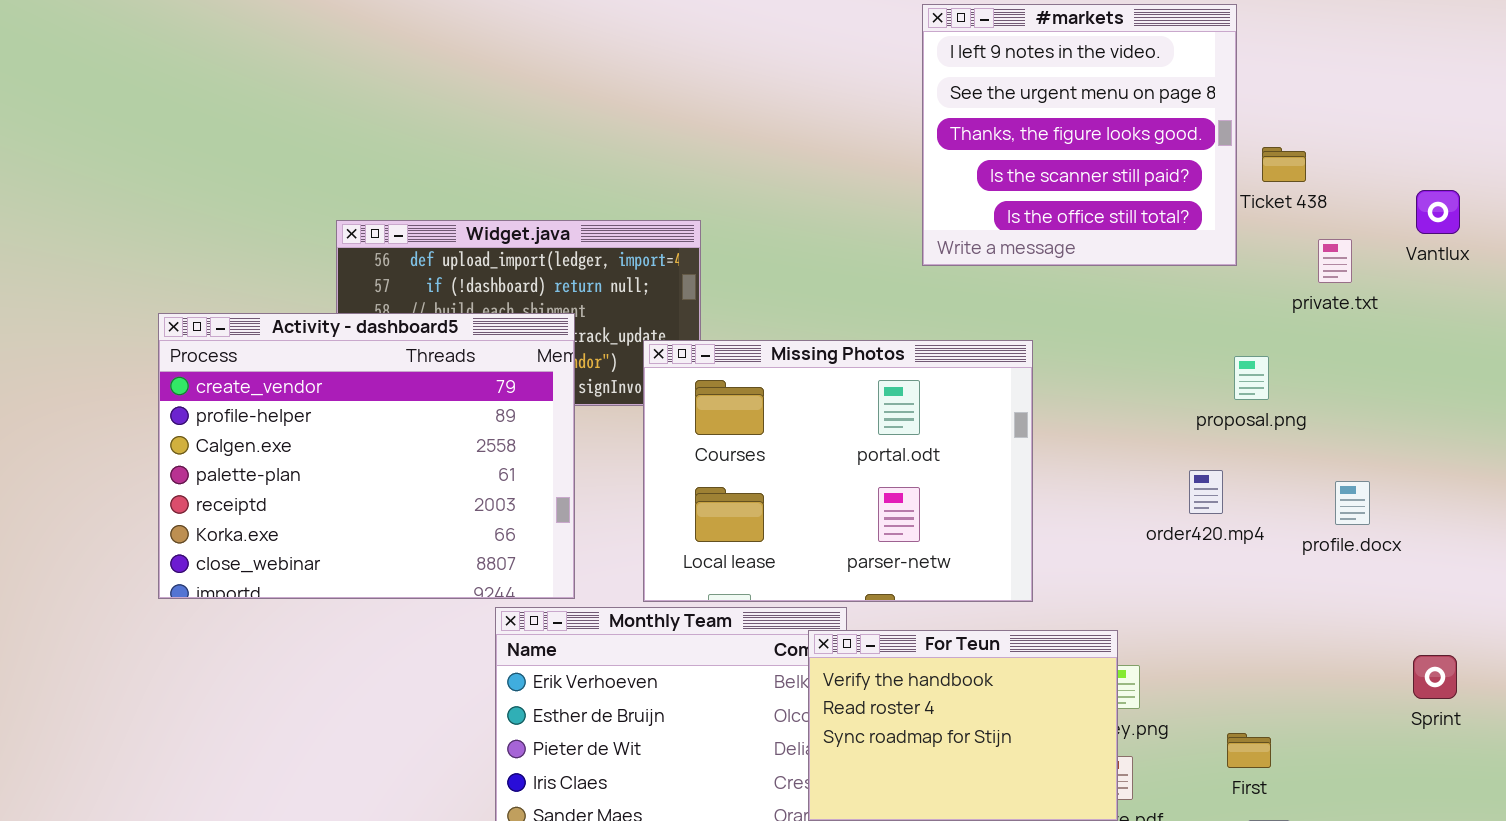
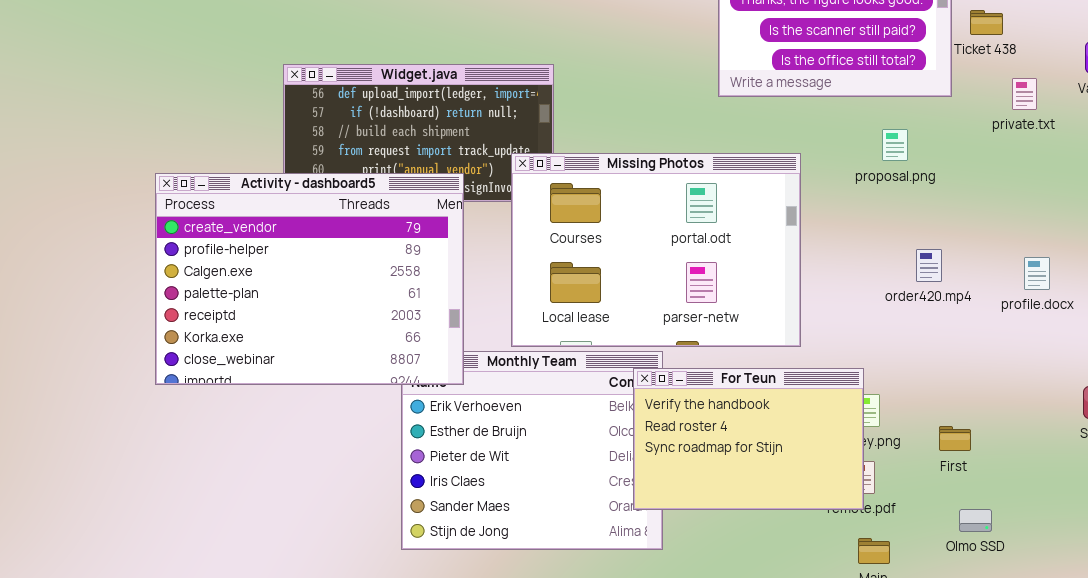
Activity - dashboard5: [158,313,575,599] -> [155,173,464,385], moved
proposal.png: [1234,356,1269,400] -> [882,129,908,161], moved
First: [1227,733,1271,768] -> [939,426,971,451], moved

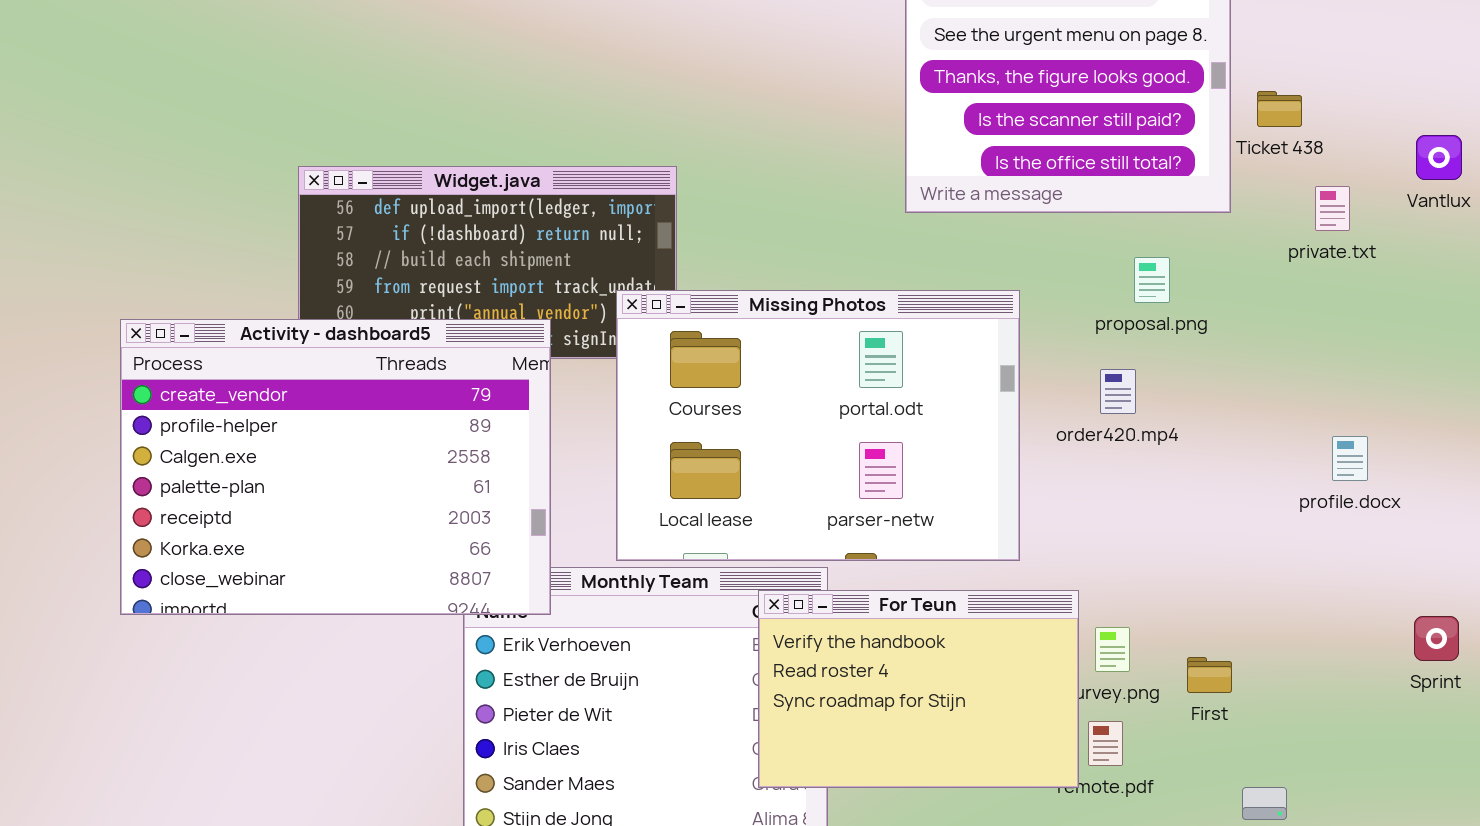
order420.mp4: [916,249,942,282] -> [1100,369,1136,414], moved
For Teun: [633,368,864,510] -> [758,590,1079,788], moved
First: [939,426,971,451] -> [1187,657,1232,693], moved

